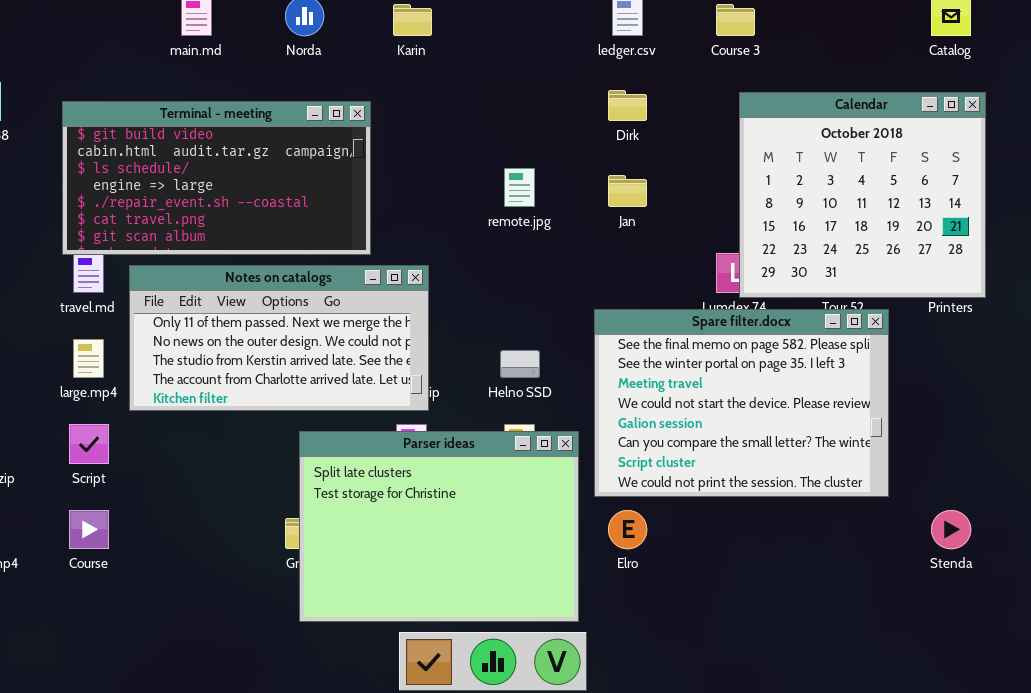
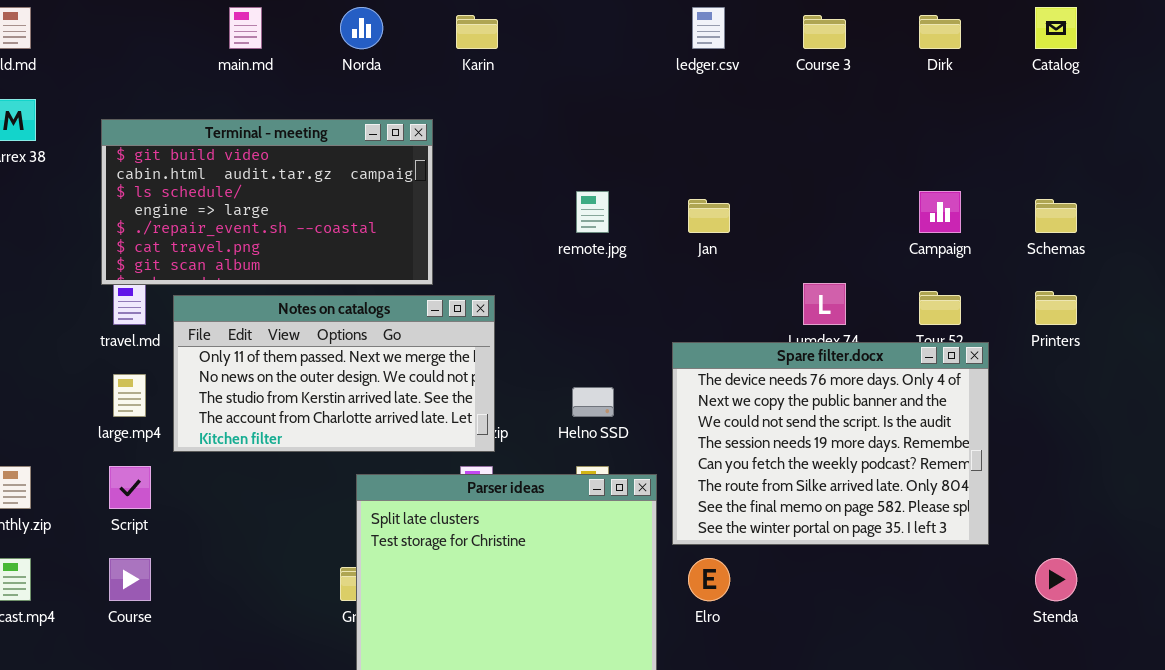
Dirk: [608,90,647,121] -> [919,15,961,49], moved
Calendar: [739,92,986,298] -> none, closed
Spare filter.docx: [594,309,889,497] -> [672,342,989,545], scrolled up 6 rows

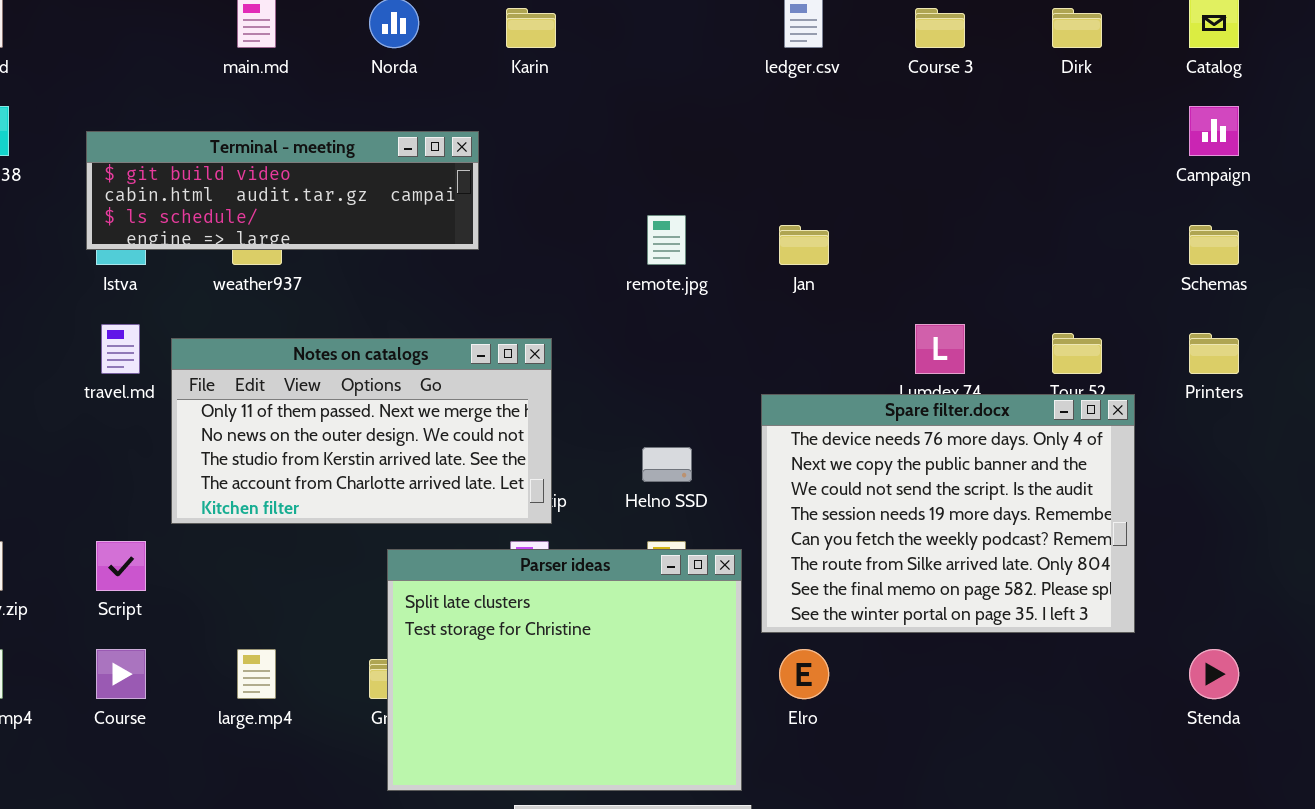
Terminal - meeting: [101,119,433,285] -> [86,131,479,250], resized
Campaign: [919,191,961,233] -> [1189,106,1239,156], moved
large.mp4: [113,374,146,417] -> [237,649,276,699], moved

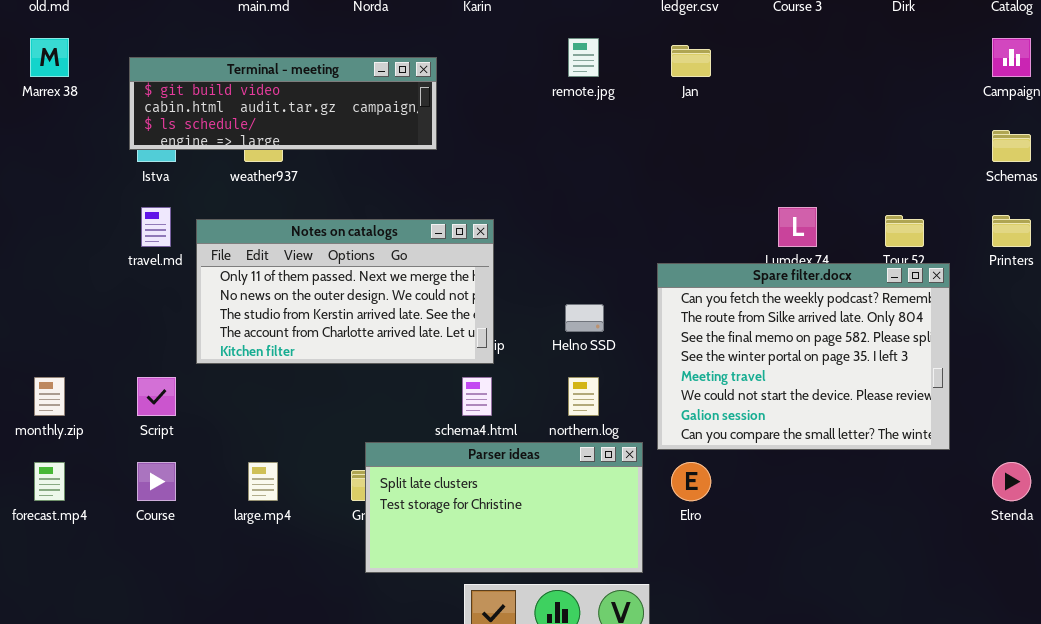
remote.jpg: [647,215,686,265] -> [568,38,599,77], moved
Jan: [779,225,829,265] -> [671,45,711,77], moved
Spare filter.docx: [761,394,1135,633] -> [657,263,950,450], scrolled down 4 rows
Parser ideas: [387,549,742,791] -> [365,442,643,573], resized

